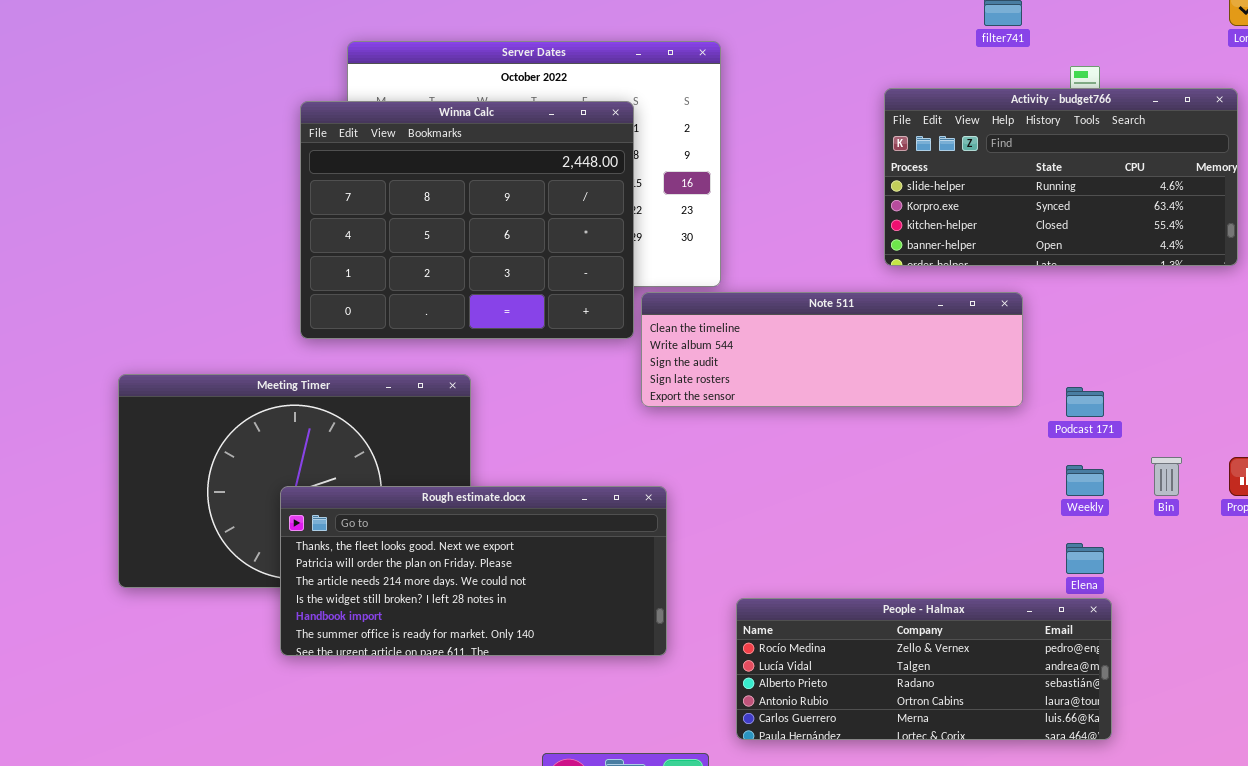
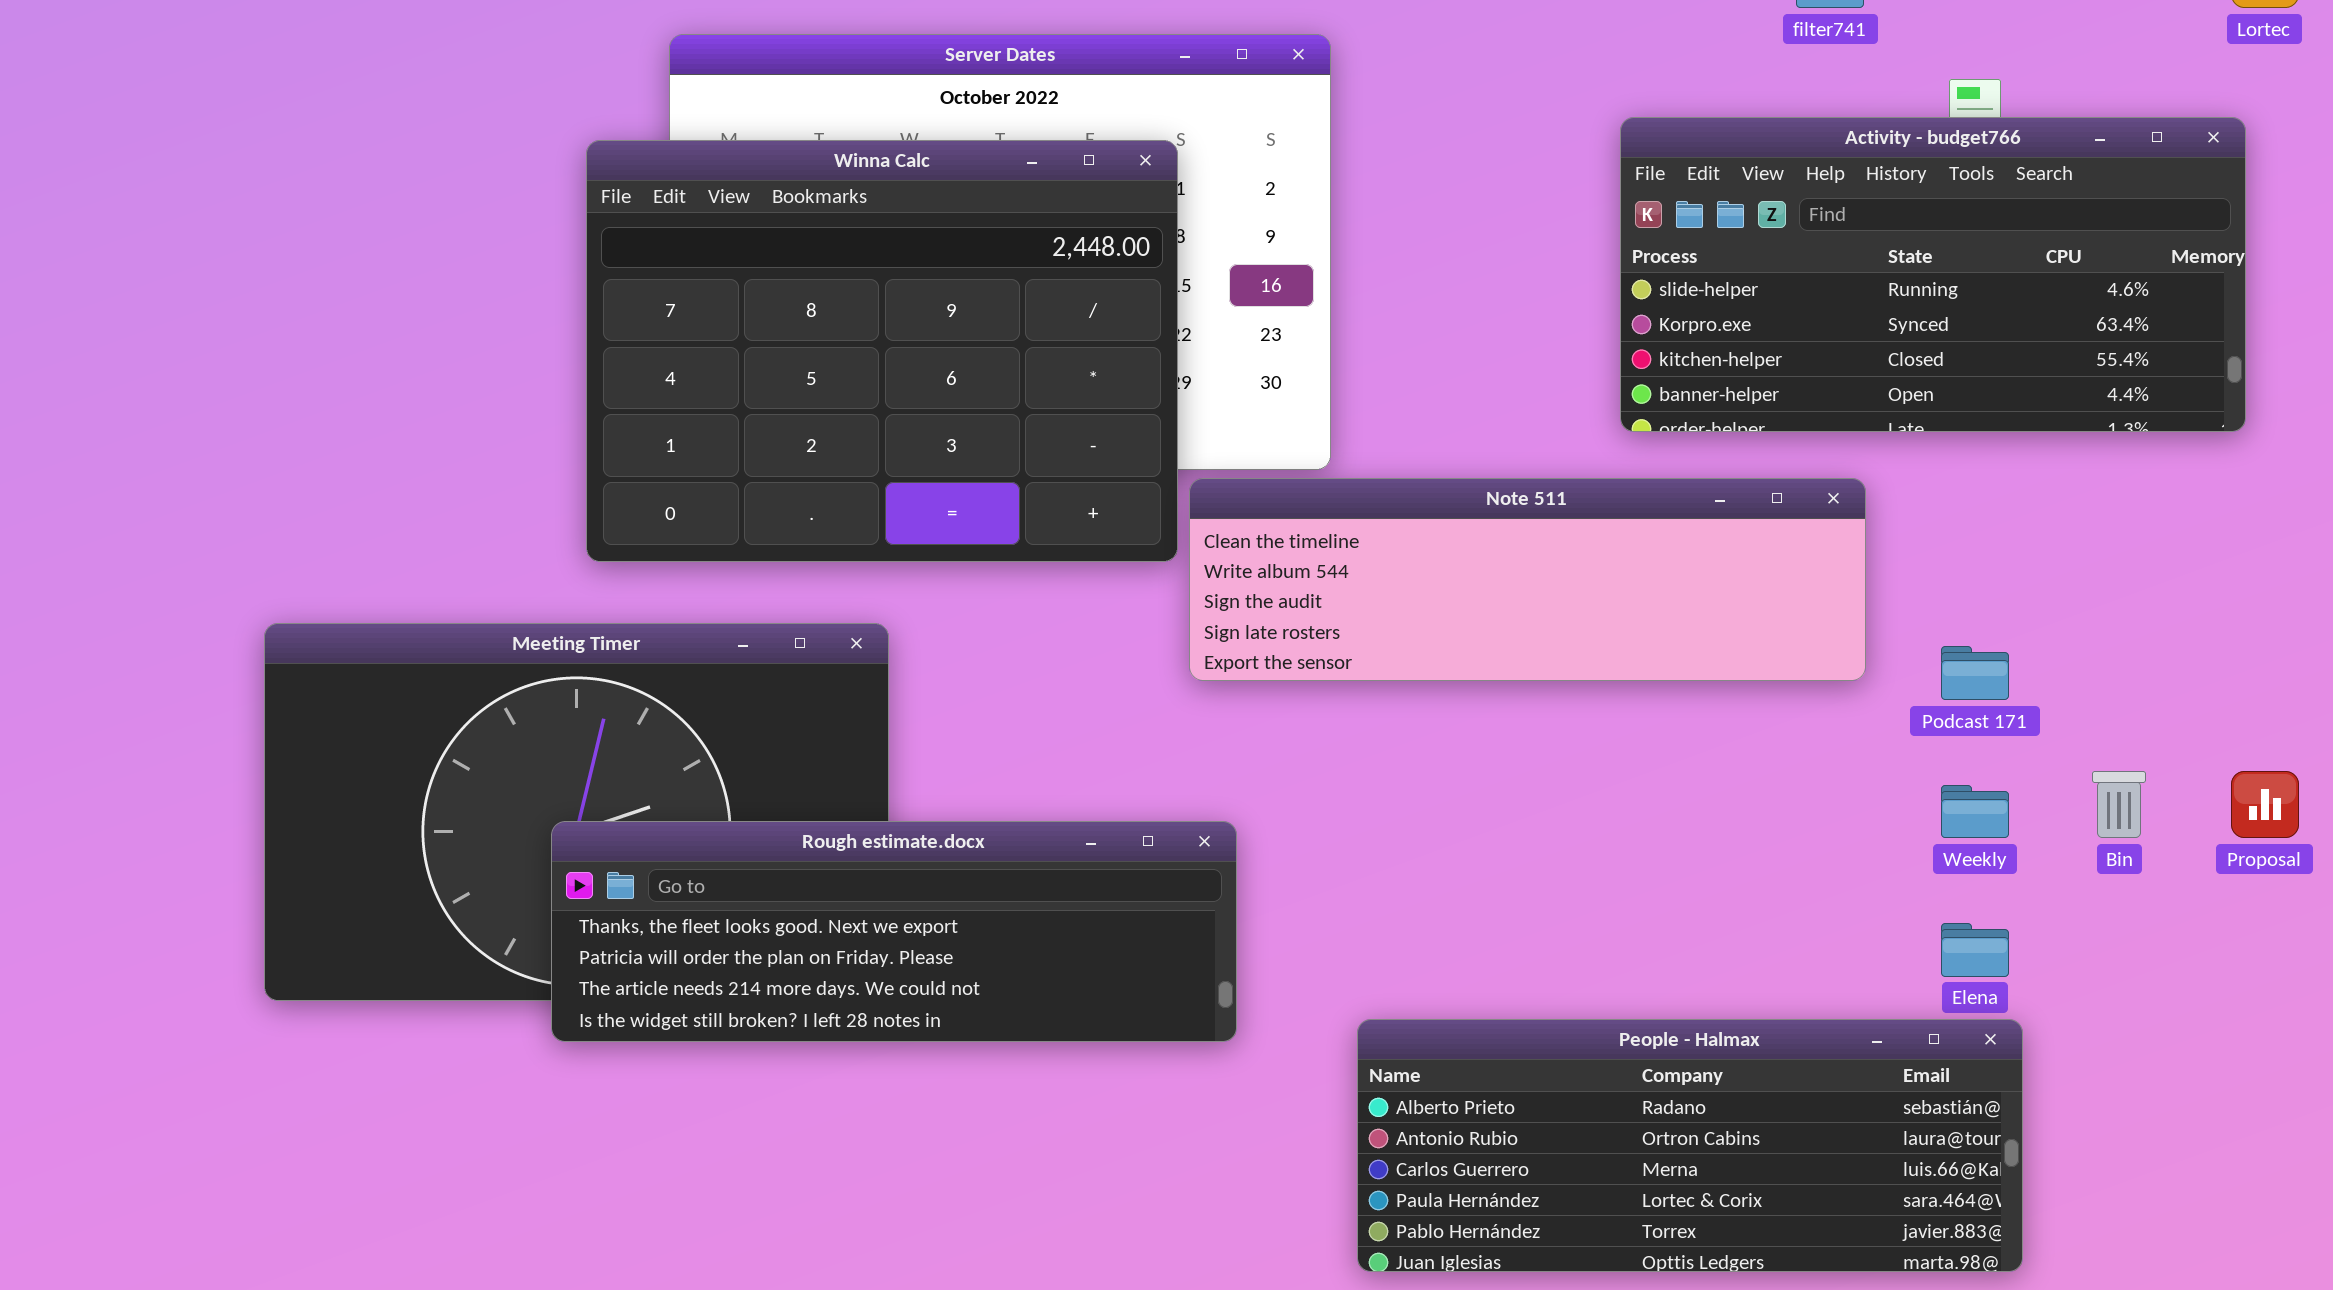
Rough estimate.docx: [280,486,667,656] -> [551,821,1237,1042], resized
People - Halmax: [736,598,1112,740] -> [1357,1019,2023,1272], scrolled down 2 rows

